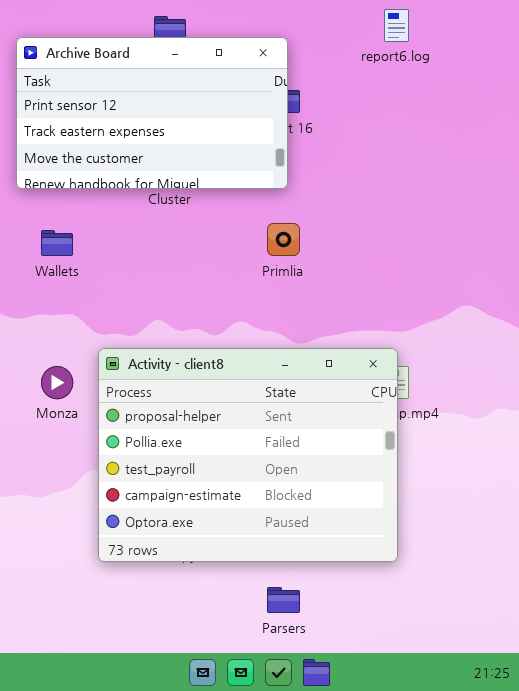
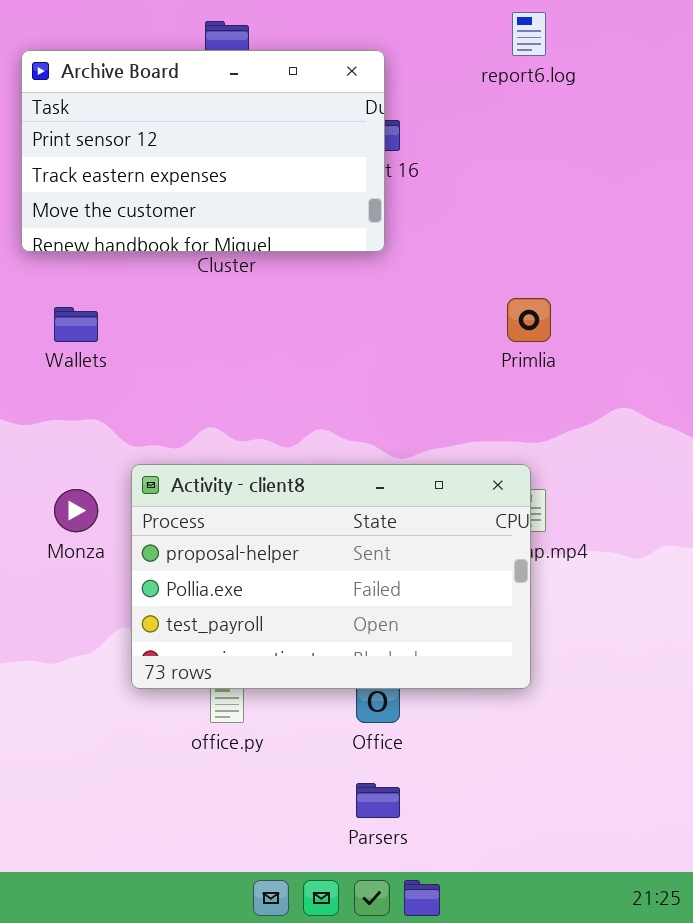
Primlia: [267,223,300,256] -> [507,298,551,342], moved
Activity - client8: [98,348,398,562] -> [131,464,531,689], resized

